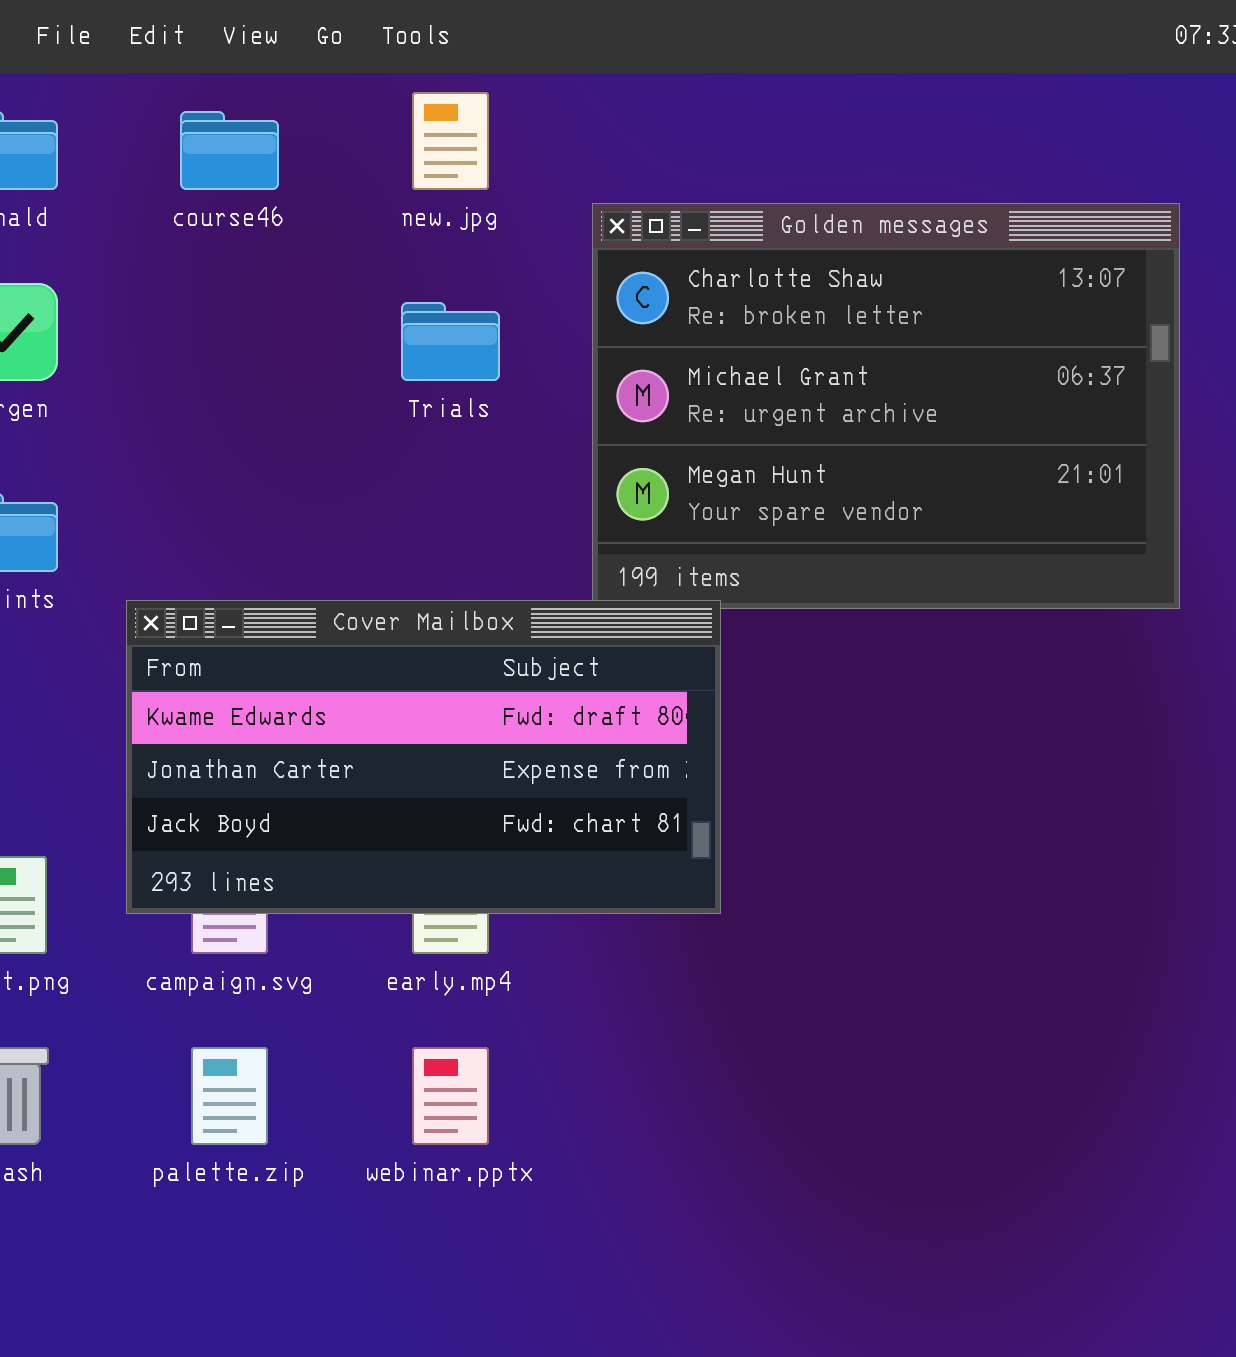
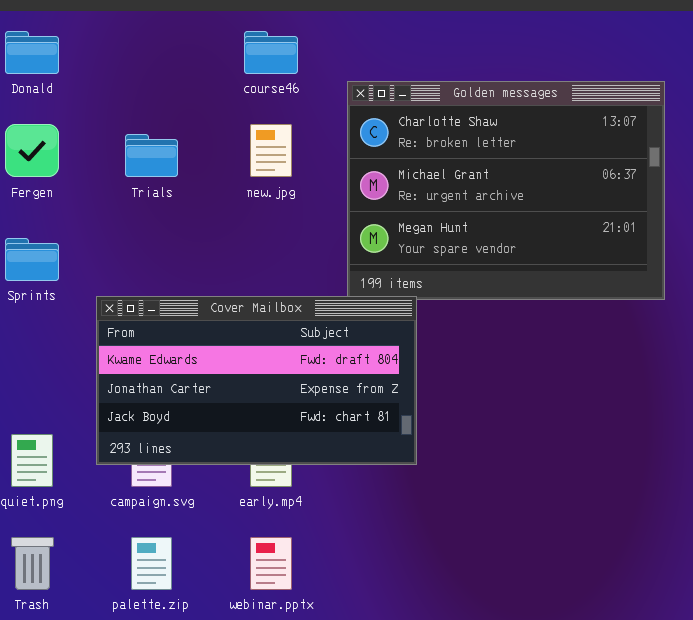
new.jpg: [412,92,489,190] -> [250,124,292,177], moved
course46: [180,111,279,190] -> [244,31,298,74], moved
Trials: [401,302,500,381] -> [125,134,178,177], moved

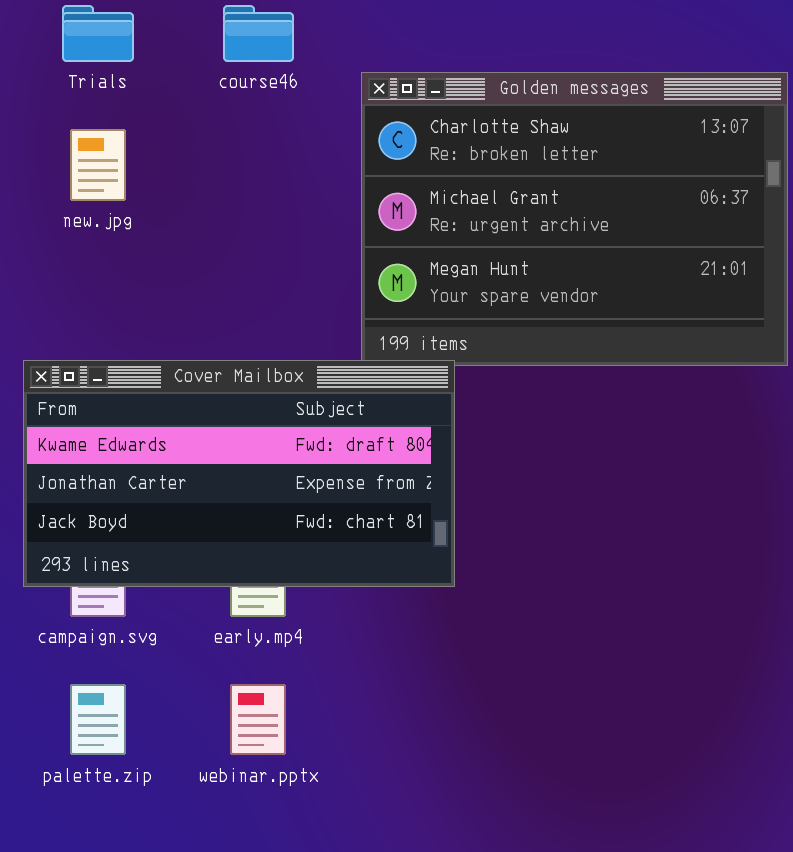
new.jpg: [250,124,292,177] -> [70,129,126,201], moved
Trials: [125,134,178,177] -> [62,5,134,62], moved

